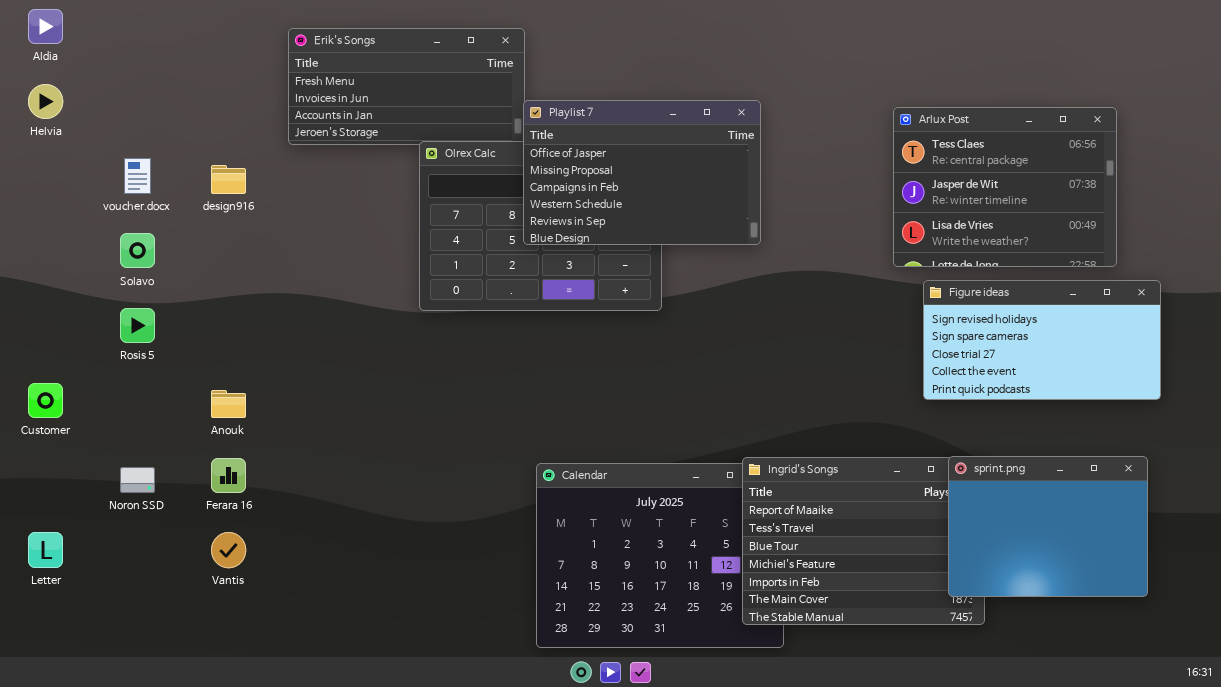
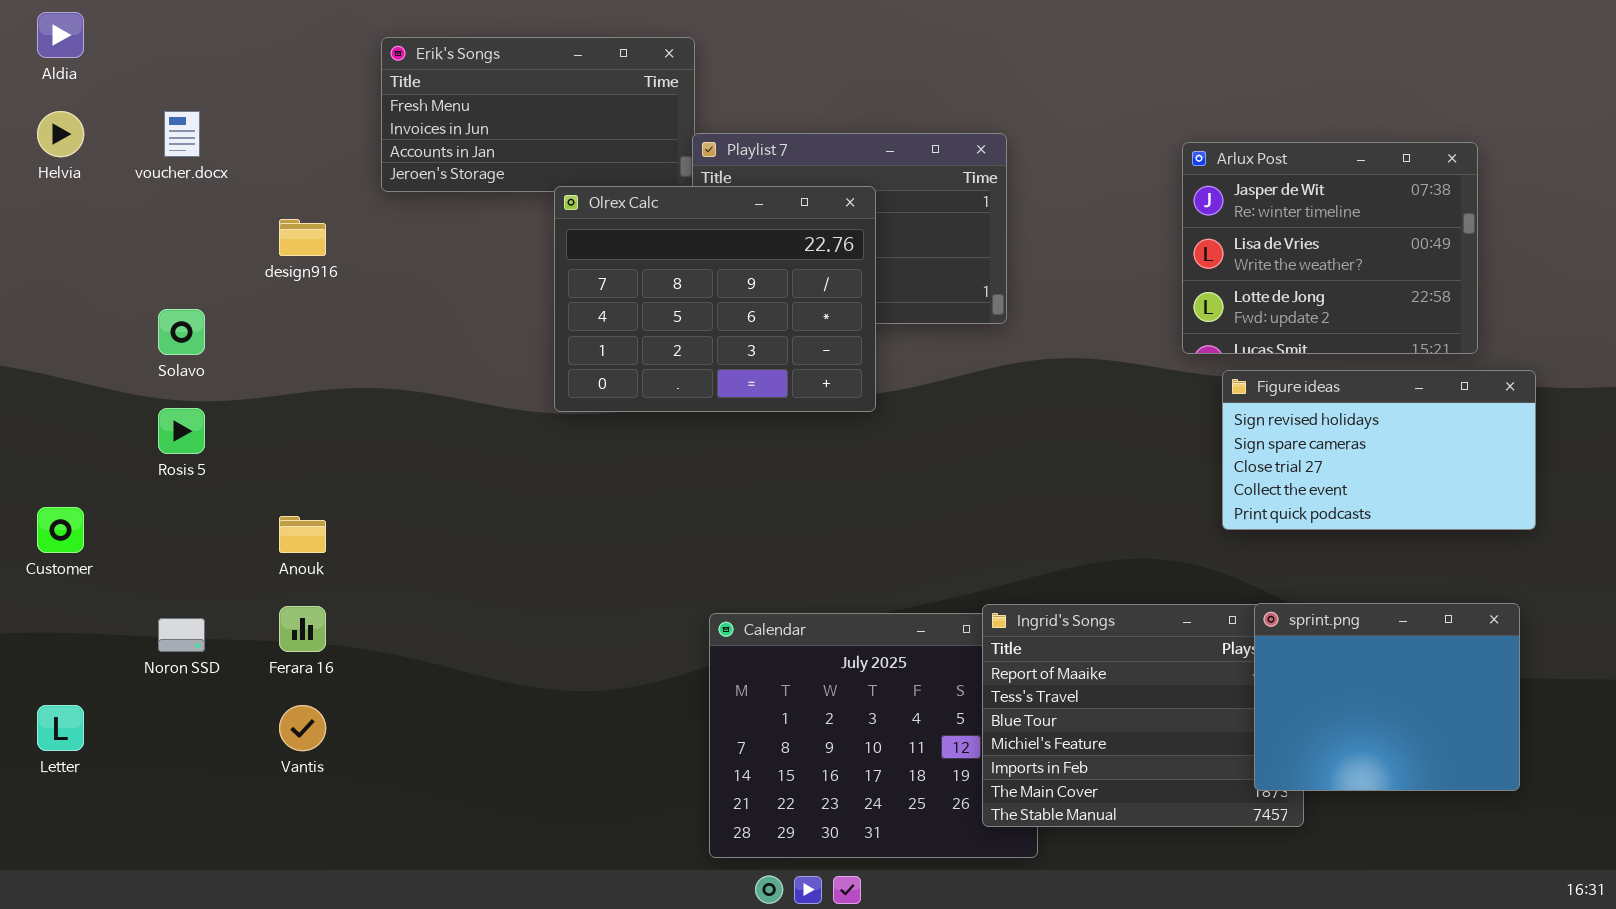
Arlux Post: [893,107,1117,267] -> [1182,142,1478,354], scrolled down 1 row
Olrex Calc: [419,141,662,311] -> [554,186,876,412], raised
voucher.docx: [124,158,151,194] -> [164,111,200,157], moved

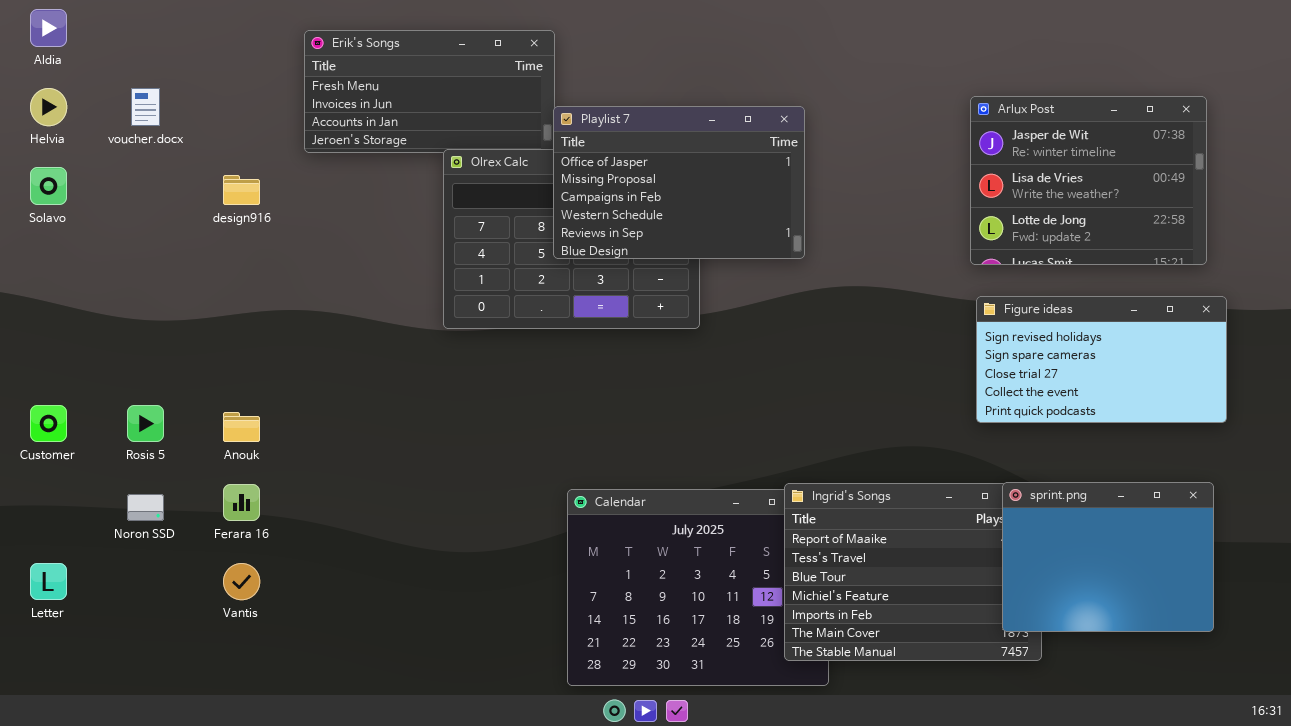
Playlist 7: [692,133,1007,324] -> [553,106,805,259], raised
Arlux Post: [1182,142,1478,354] -> [970,96,1207,265], moved
Solavo: [158,309,205,355] -> [30,167,67,205], moved
Rosis 5: [158,408,205,454] -> [127,405,164,442], moved

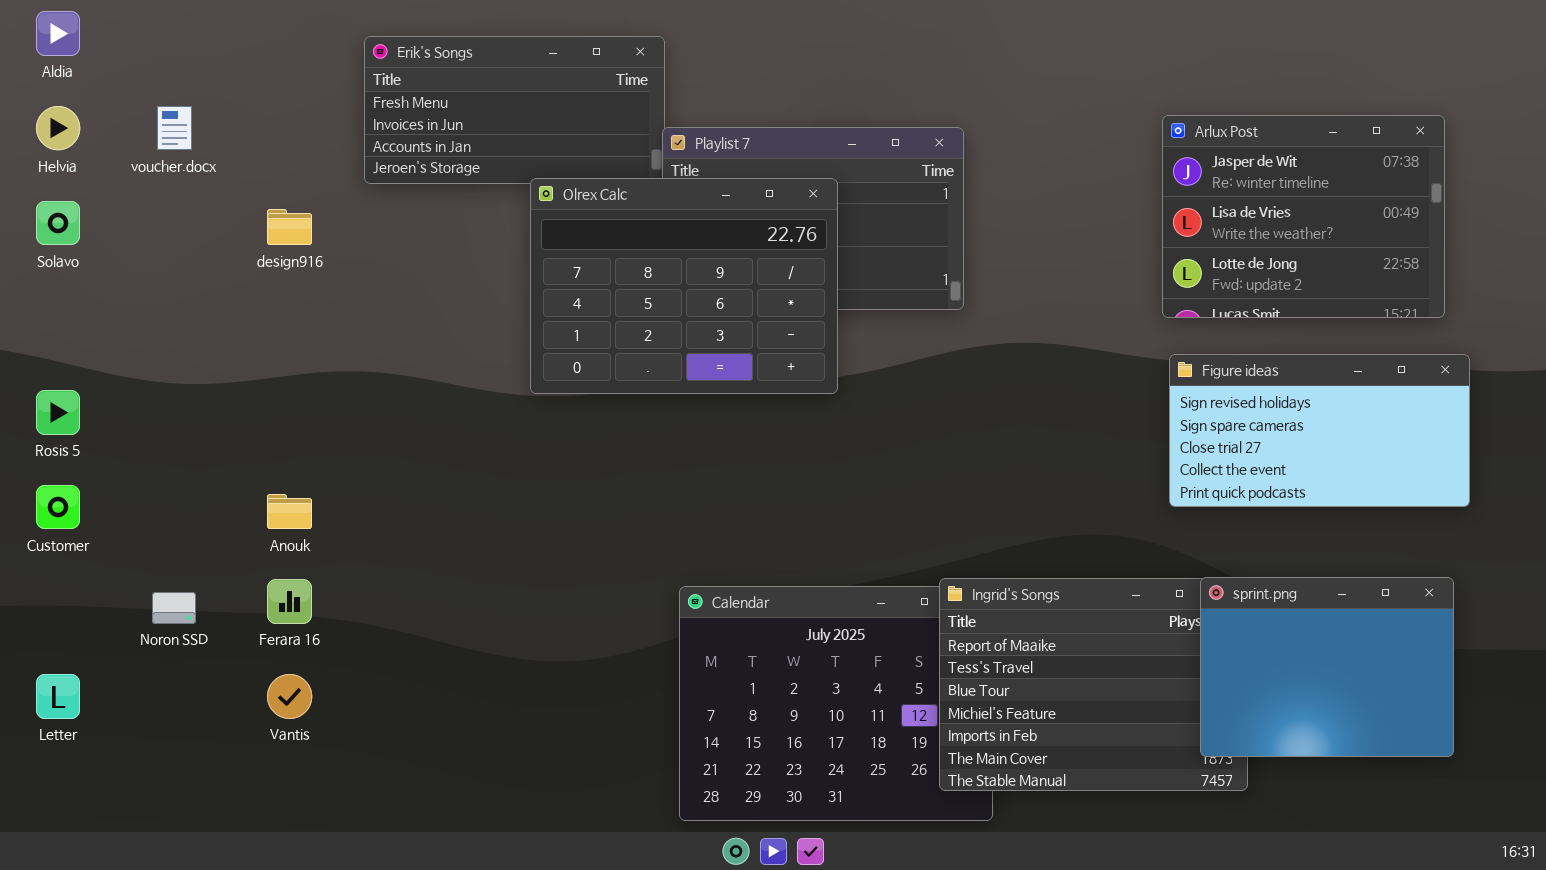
Olrex Calc: [443,149,700,329] -> [530,178,838,394], raised
Rosis 5: [127,405,164,442] -> [36,390,80,435], moved

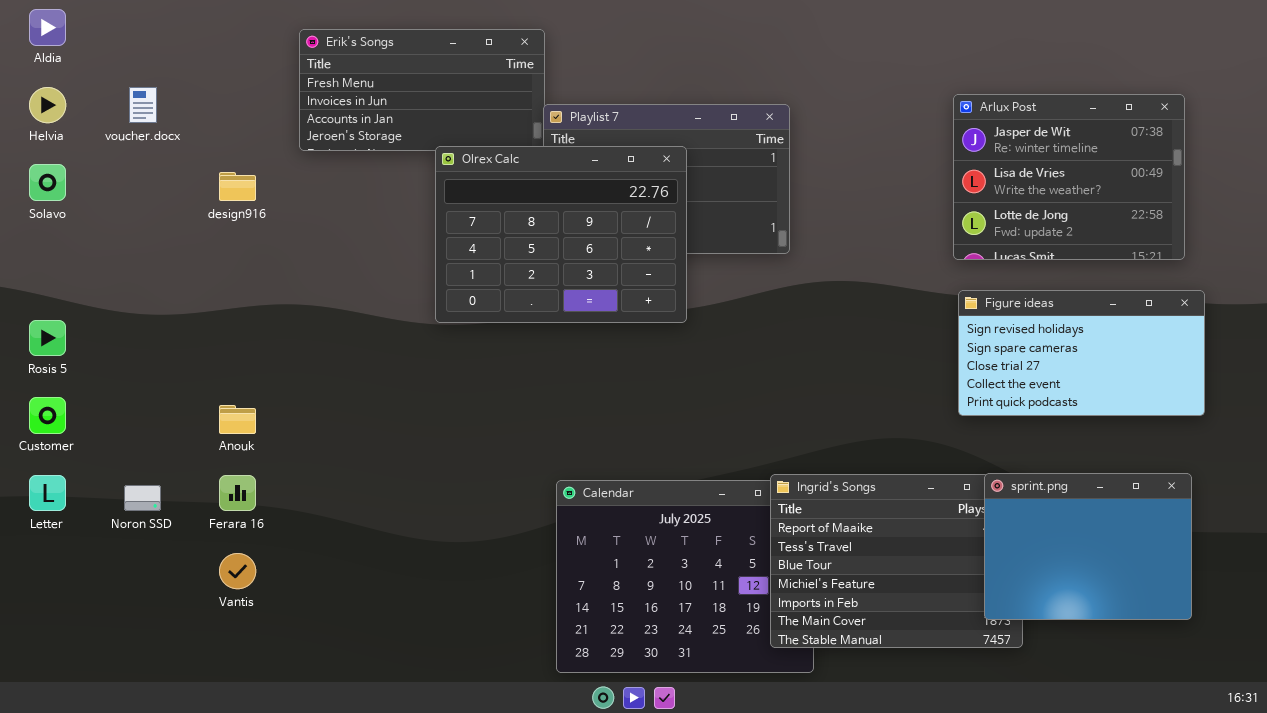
Letter: [36,674,80,719] -> [29,475,66,511], moved

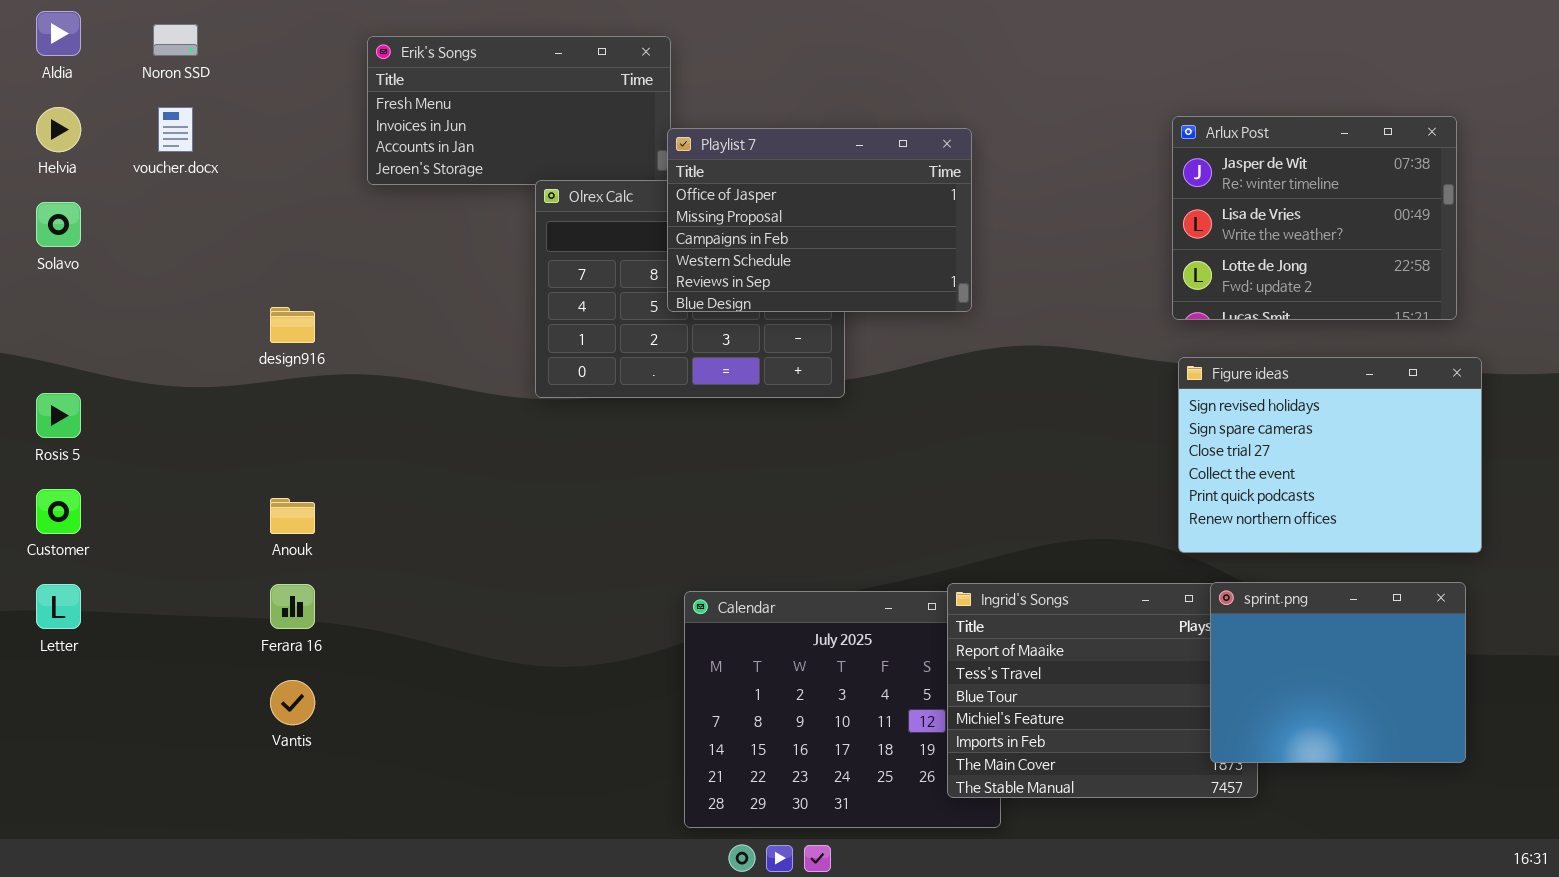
Playlist 7: [543,104,790,254] -> [667,128,972,312], raised
design916: [219,172,256,201] -> [270,307,315,343], moved
Figure ideas: [958,290,1205,416] -> [1178,357,1482,553], resized
Noron SSD: [124,485,161,511] -> [153,24,198,56], moved

